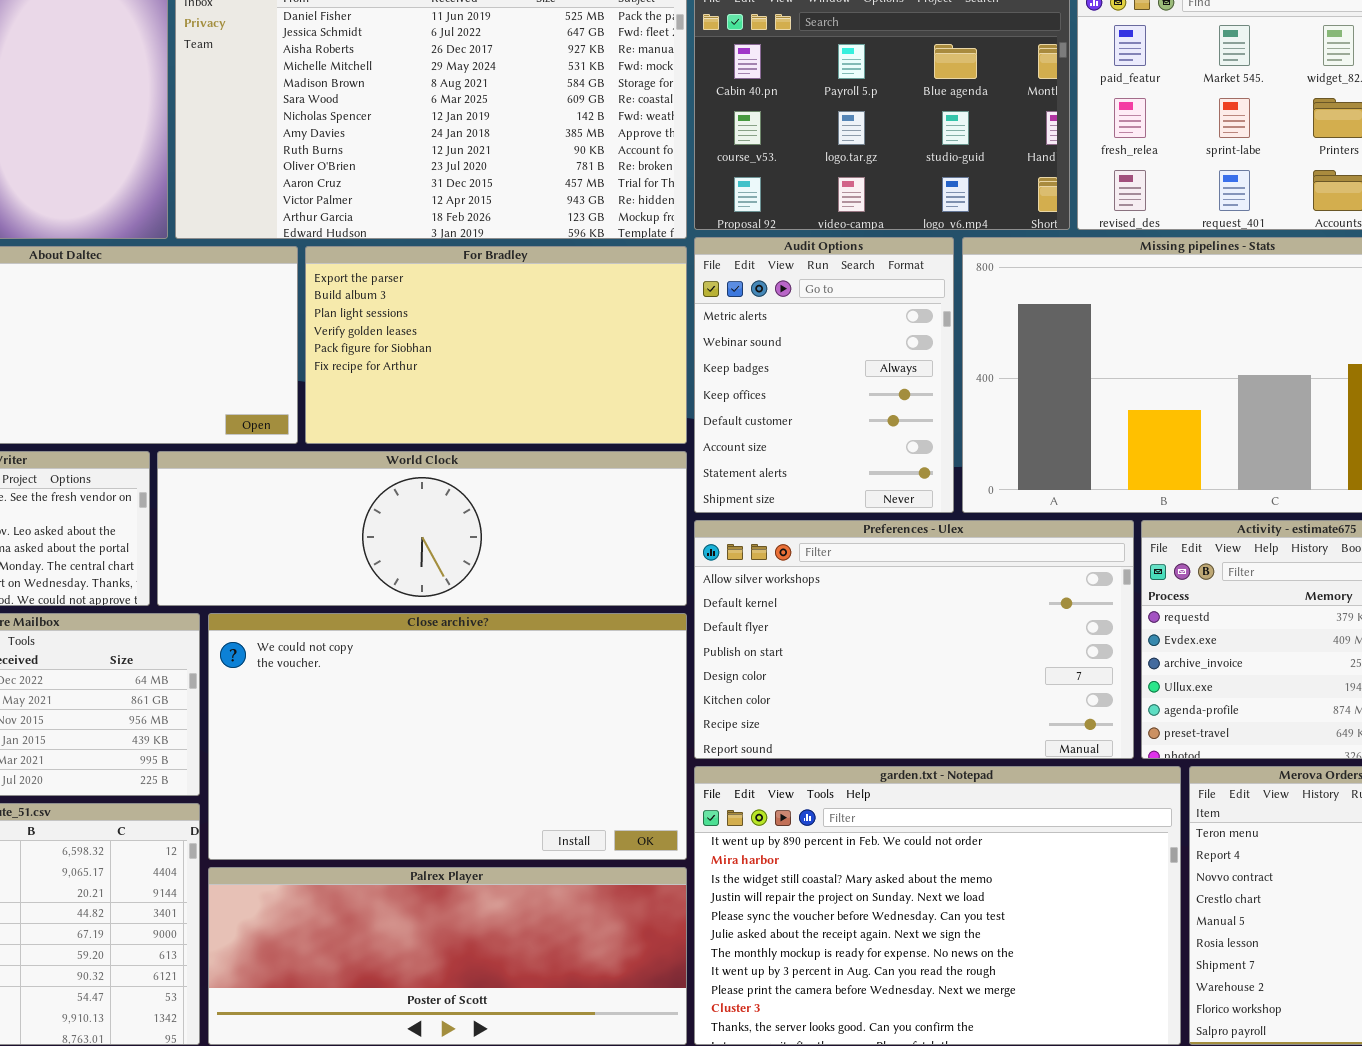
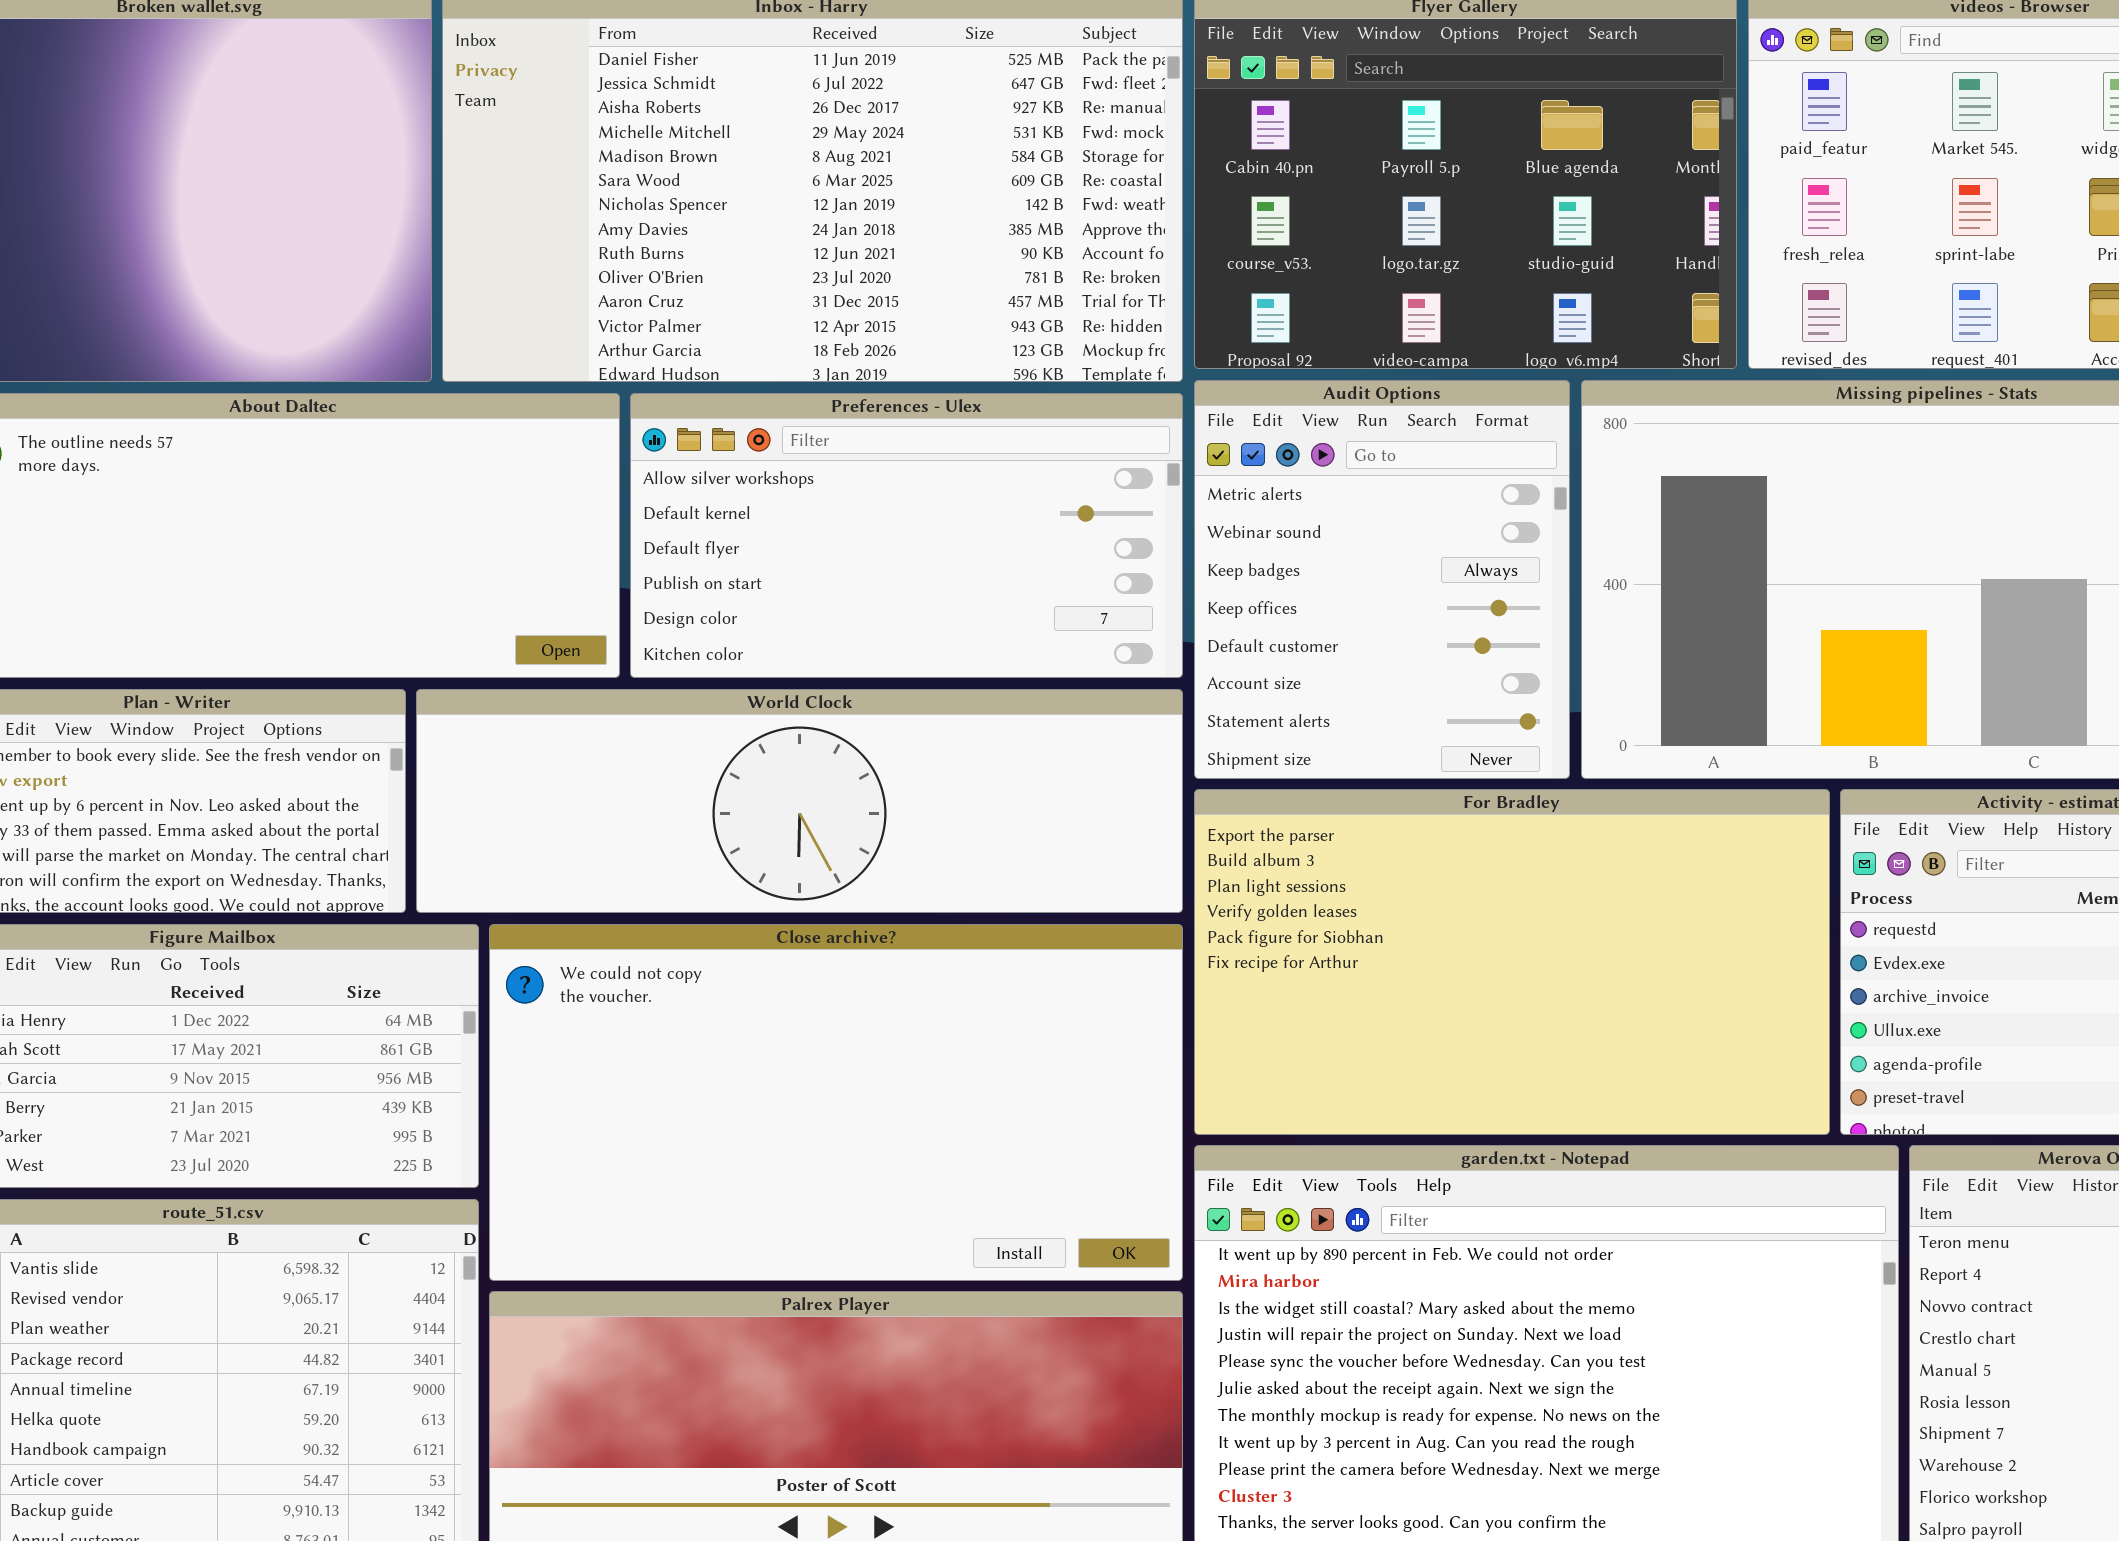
For Bradley: [305,246,687,444] -> [1194,789,1830,1135], moved, resized
Preferences - Ulex: [694,520,1134,759] -> [630,393,1183,678], moved, resized

